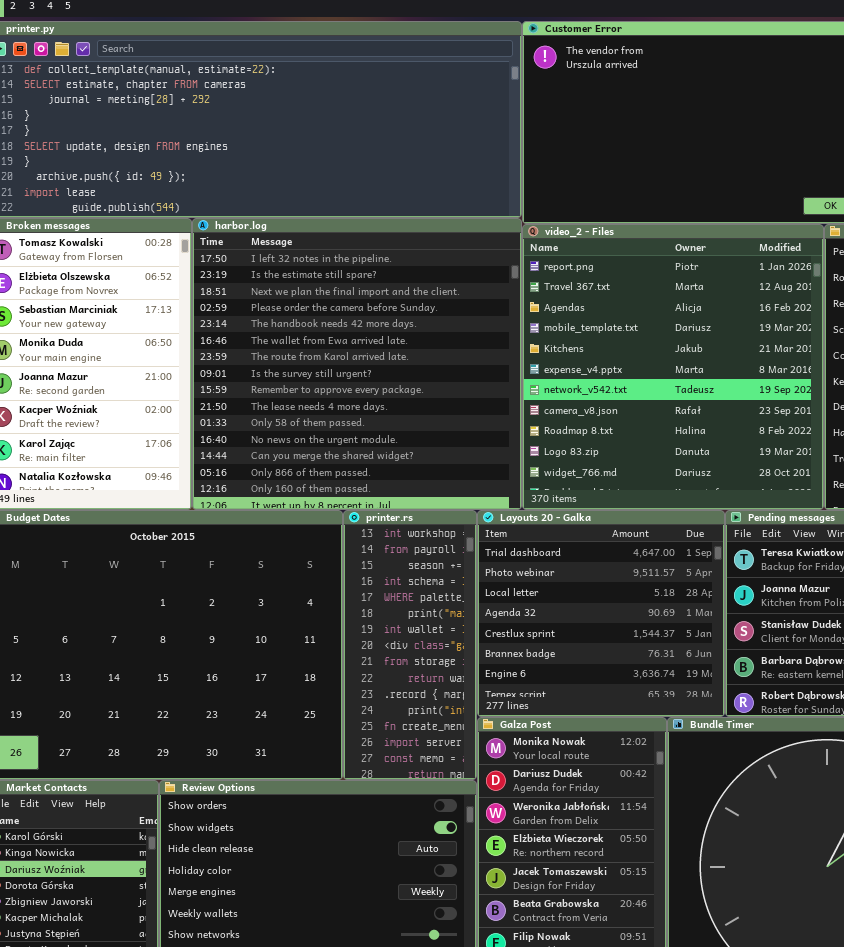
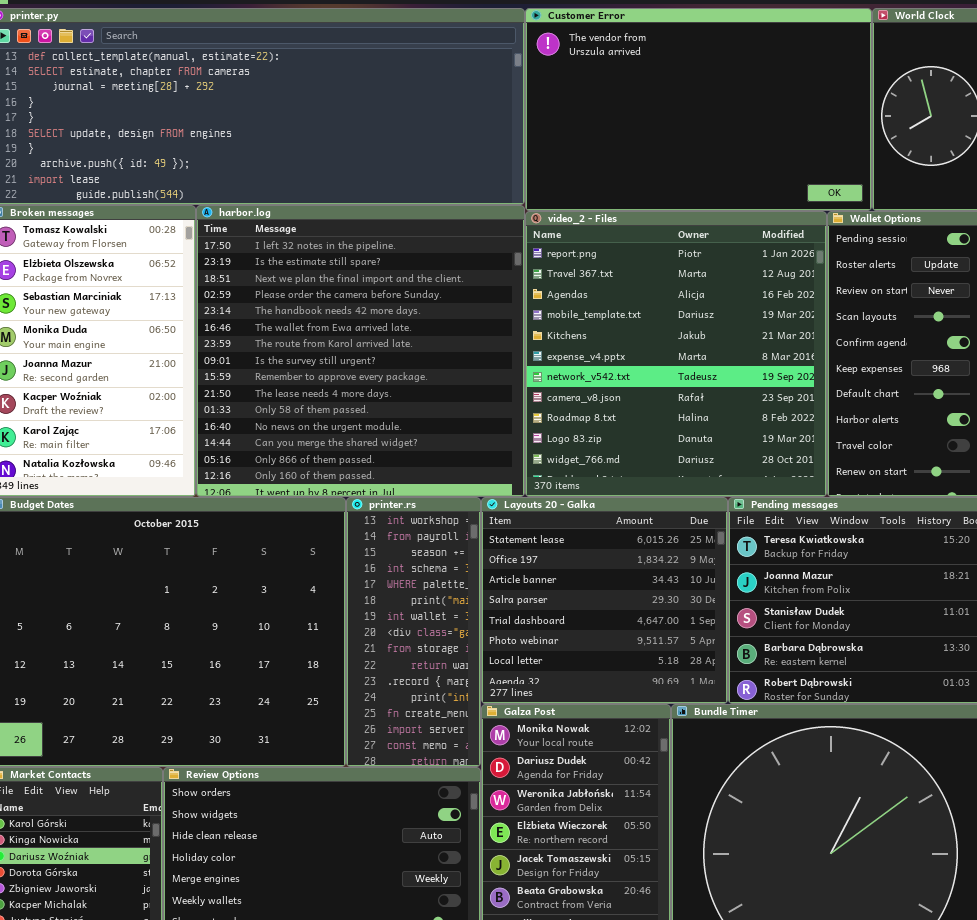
Layouts 20 - Galka: [477,510,725,717] -> [481,497,728,704], scrolled up 4 rows

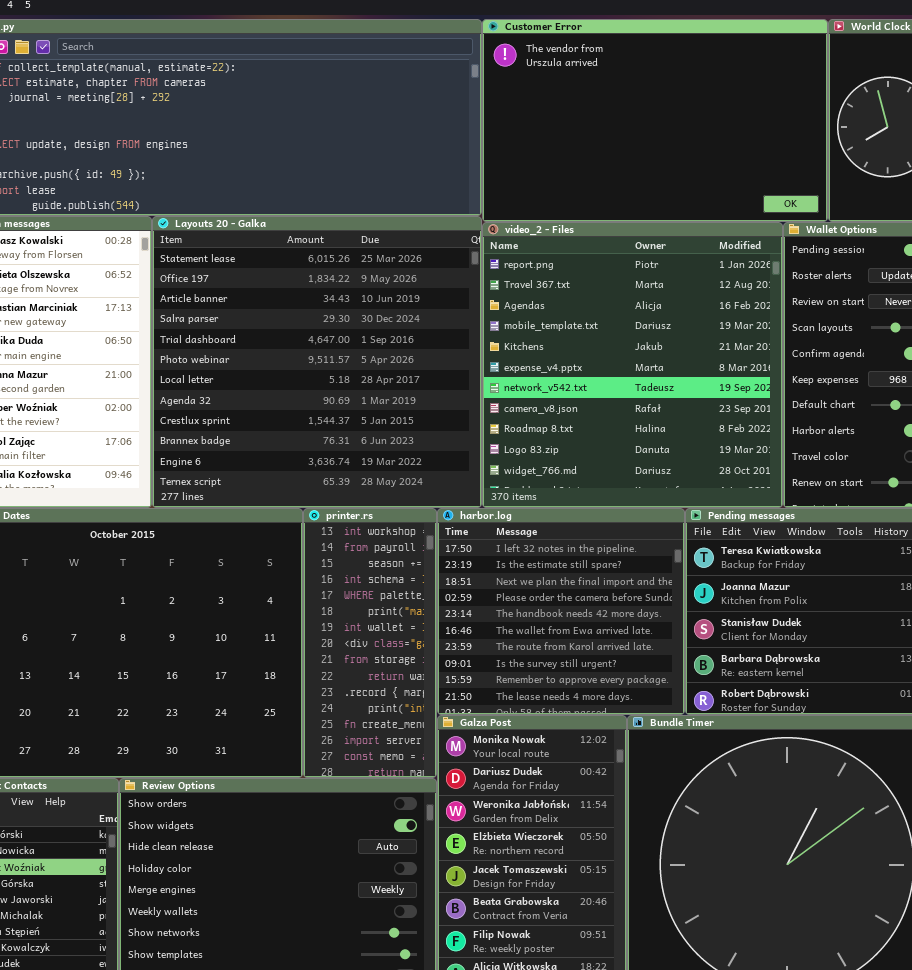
harbor.log: [196,205,525,497] -> [437,508,685,715], moved, resized
Layouts 20 - Galka: [481,497,728,704] -> [152,216,482,508], moved, resized

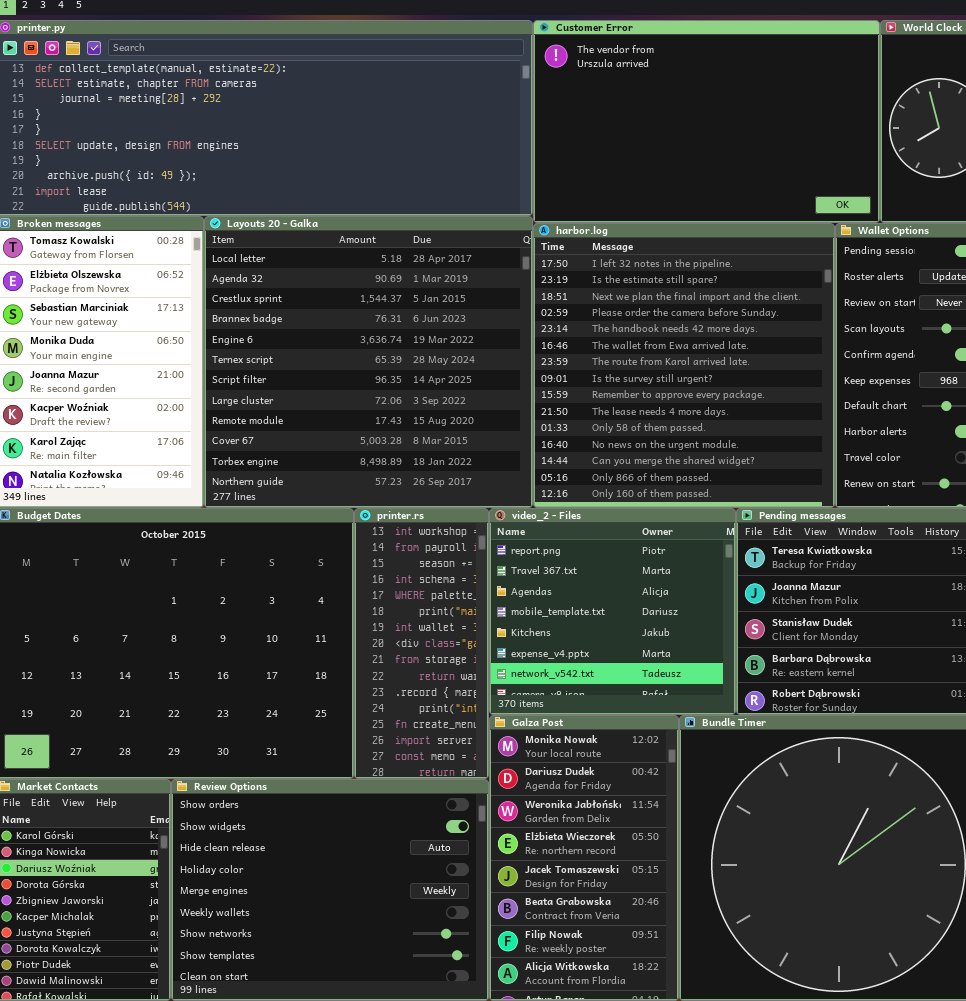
Layouts 20 - Galka: [152,216,482,508] -> [204,216,533,508], scrolled down 6 rows
video_2 - Files: [482,222,783,508] -> [489,508,736,715], moved, resized
harbor.log: [437,508,685,715] -> [533,223,835,508], moved, resized

